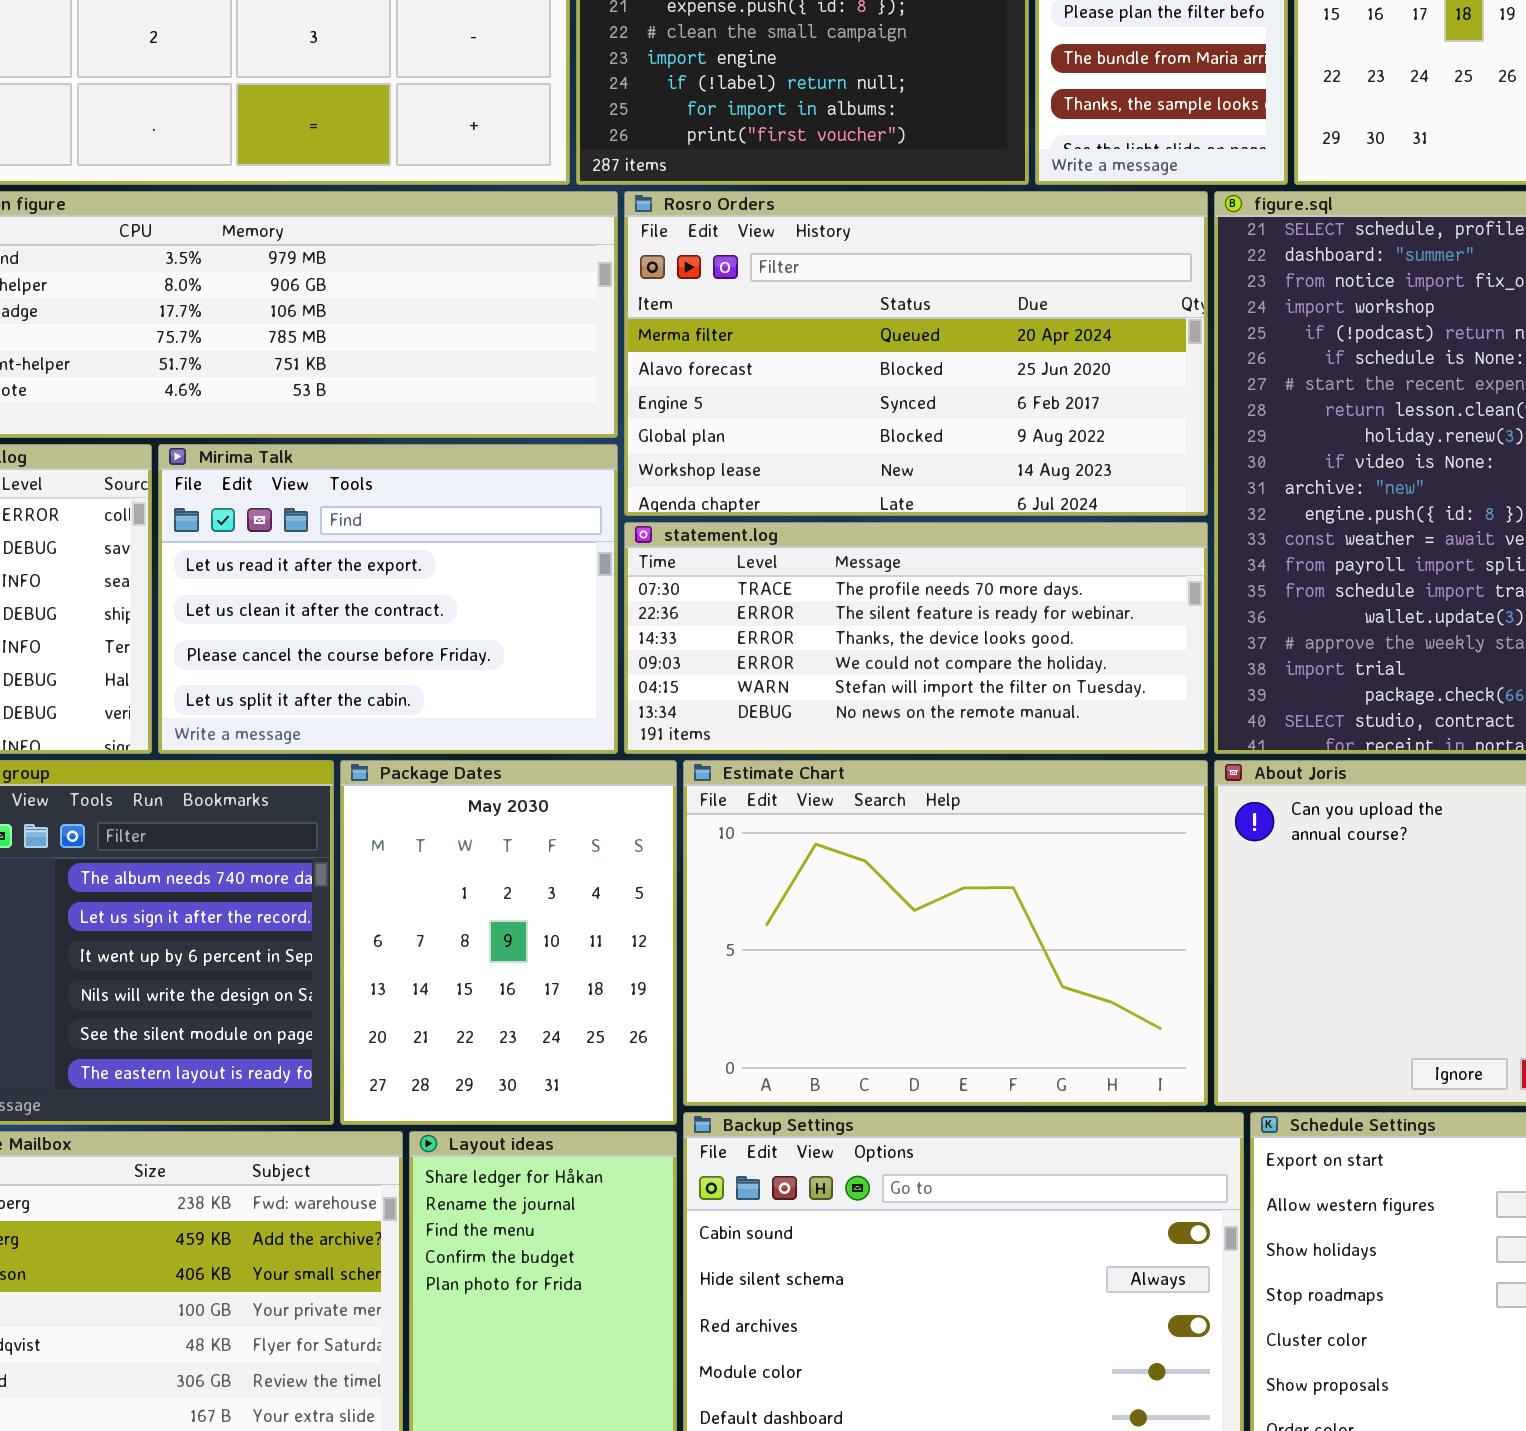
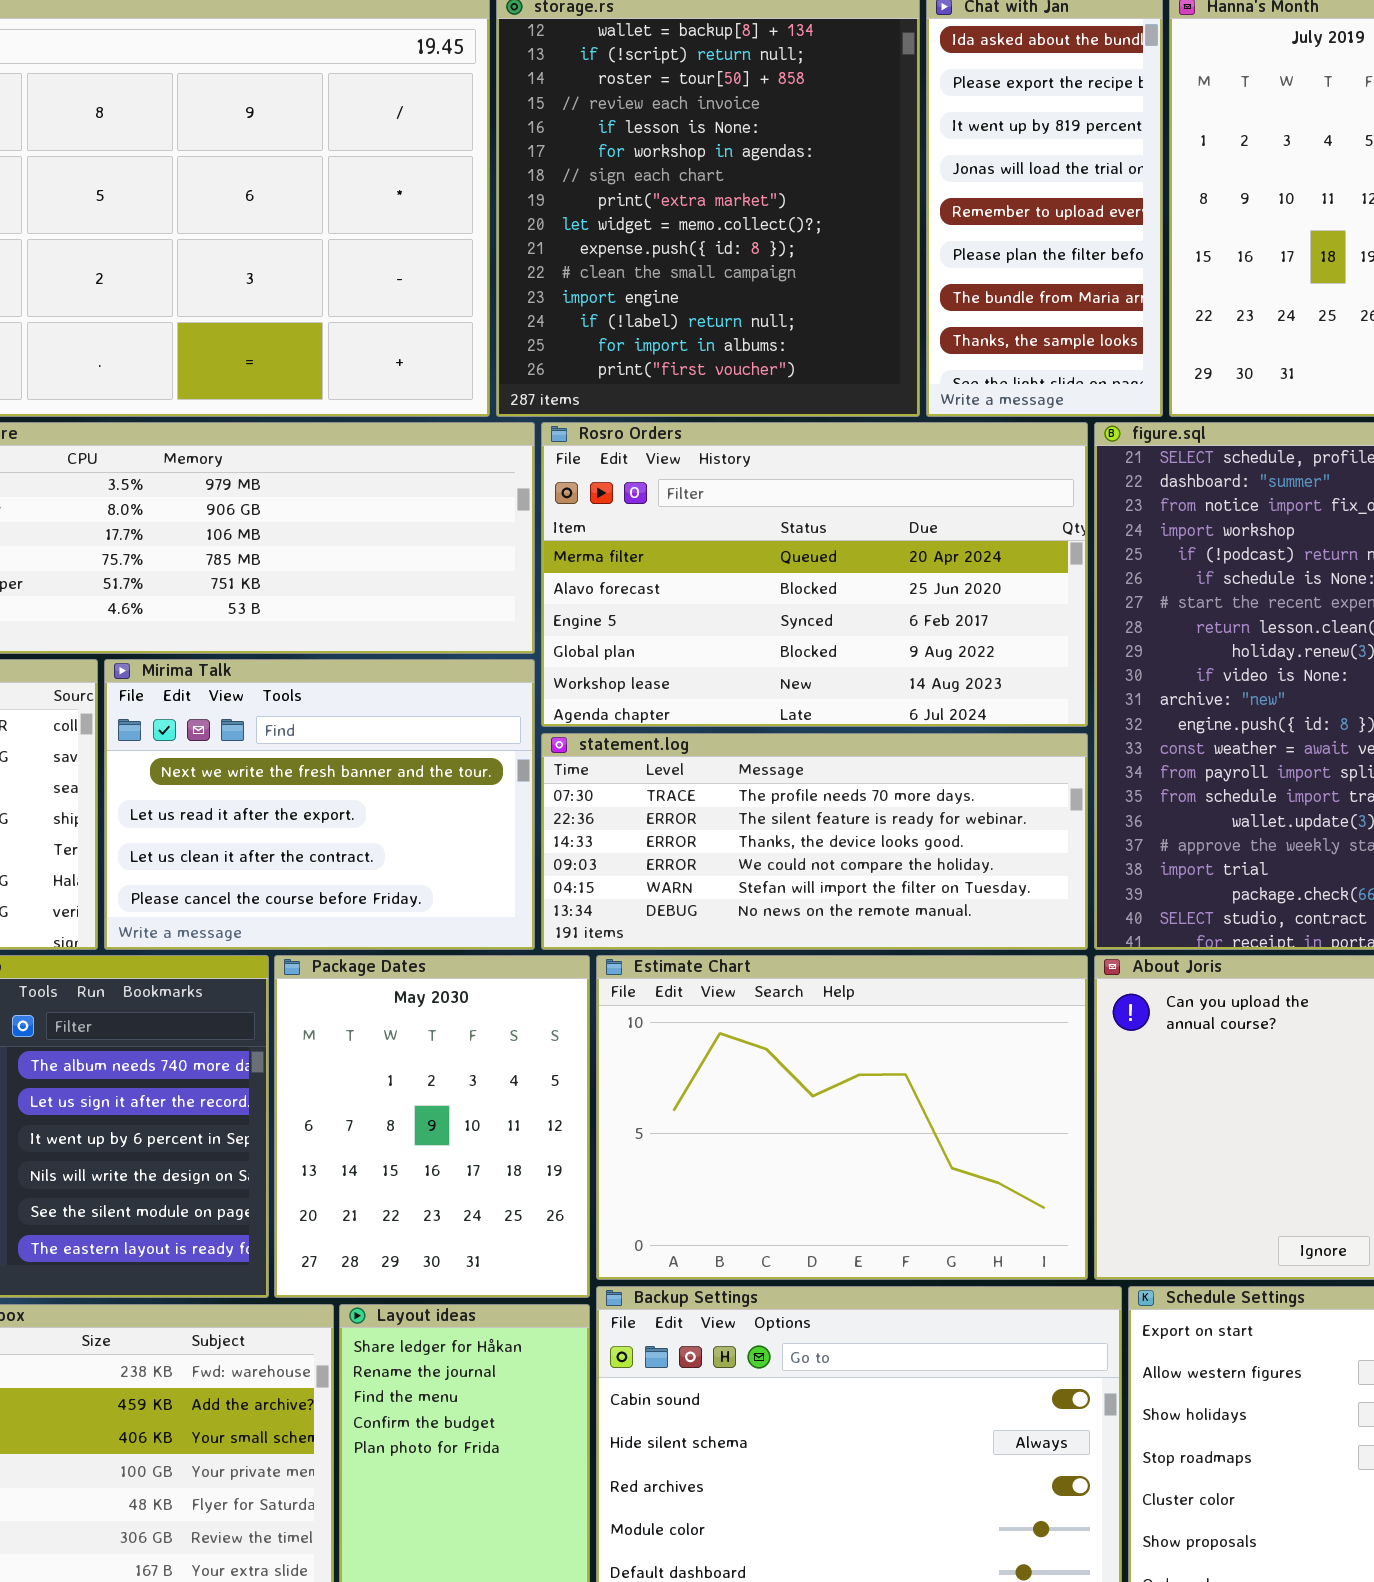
Mirima Talk: [158,444,618,754] -> [104,659,535,950], scrolled up 1 row

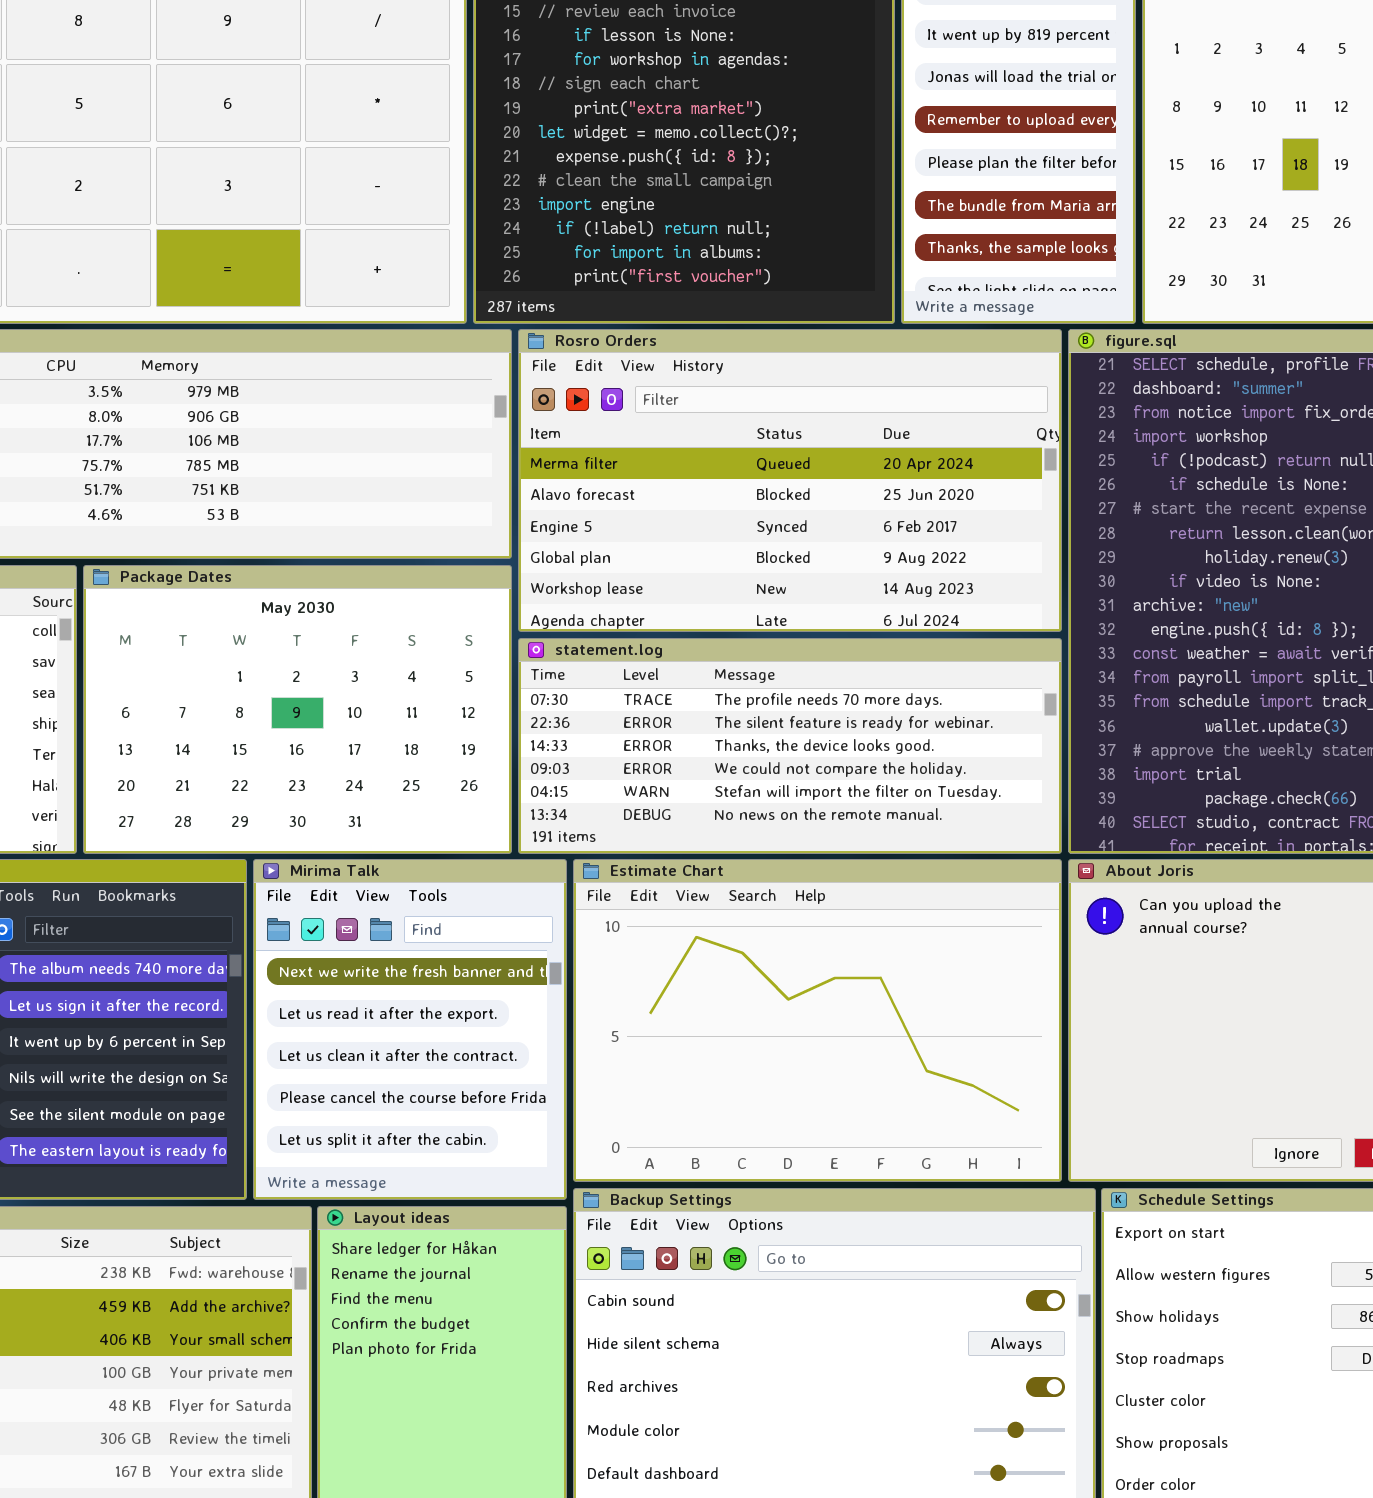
Mirima Talk: [104,659,535,950] -> [253,859,567,1200], moved, resized
Package Dates: [274,955,590,1298] -> [83,565,512,854], moved, resized

